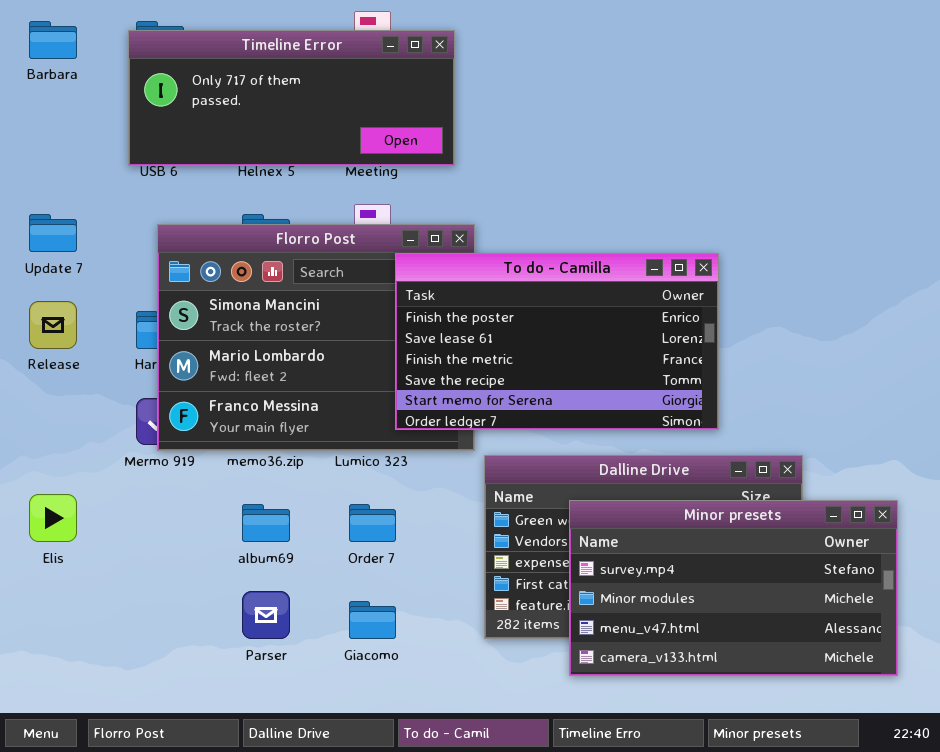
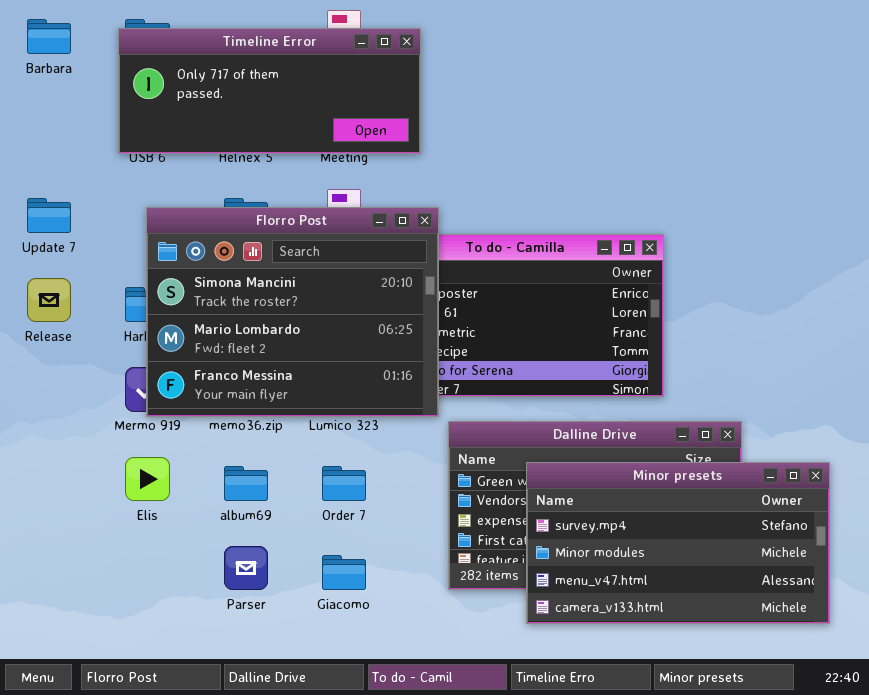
Florro Post: [157,224,475,451] -> [146,207,439,417], raised
Elis: [29,494,77,542] -> [125,457,170,501], moved

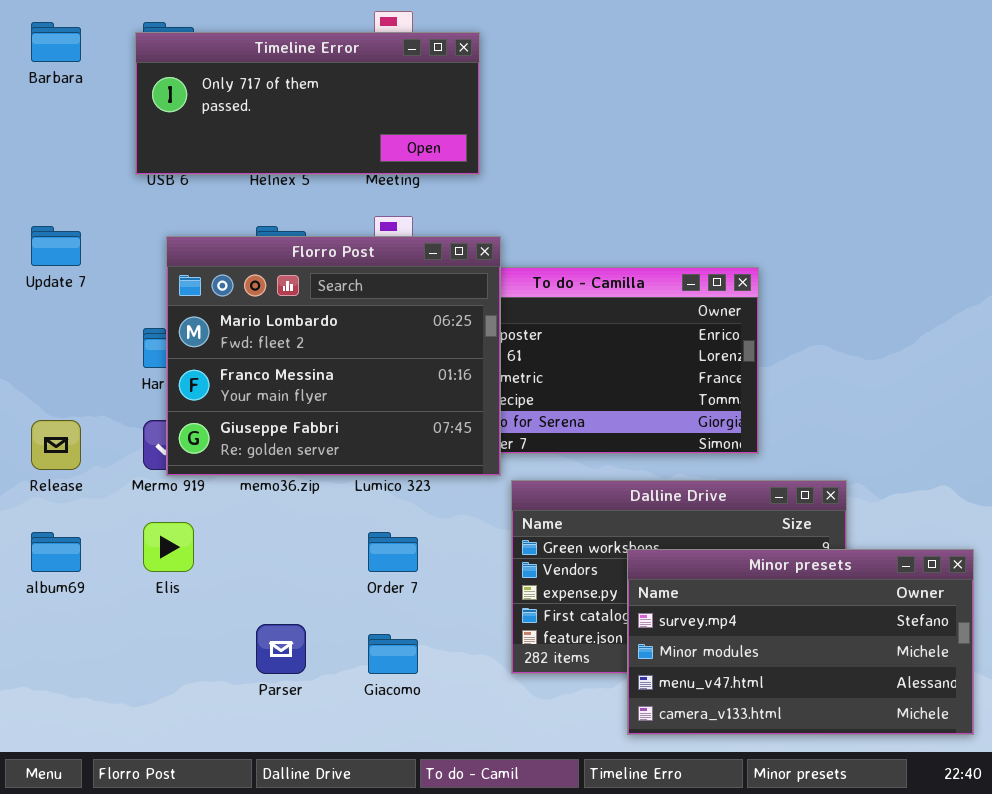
Florro Post: [146,207,439,417] -> [166,236,501,476], scrolled down 1 row
Release: [27,278,71,322] -> [31,420,81,470], moved
Minor presets: [526,462,830,624] -> [627,549,974,735], moved
album69: [224,466,268,501] -> [31,532,81,572], moved

